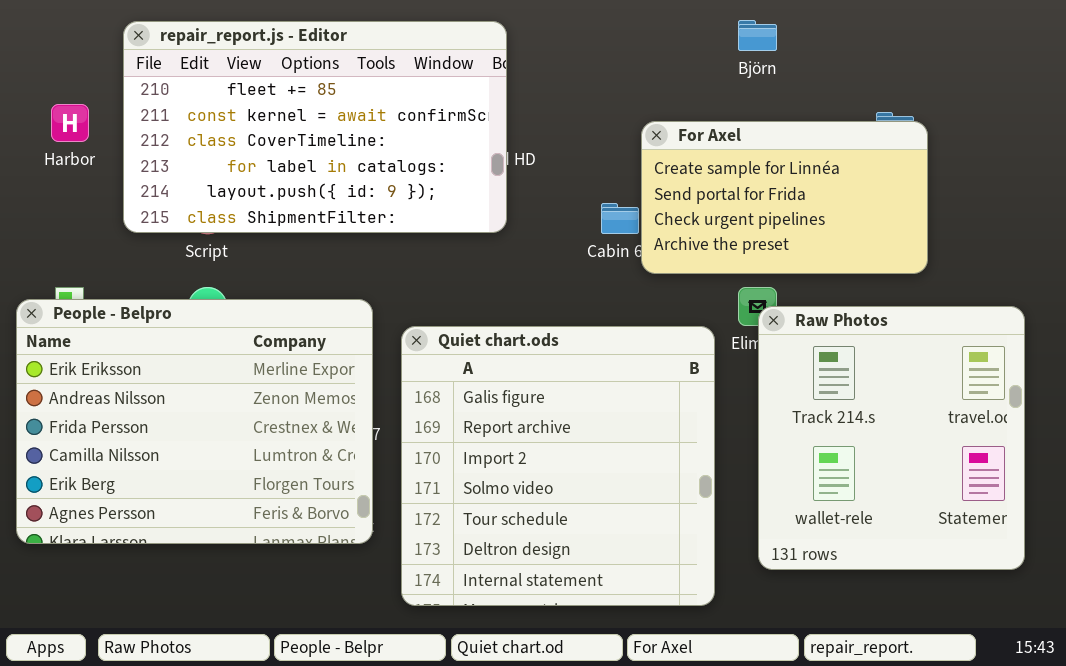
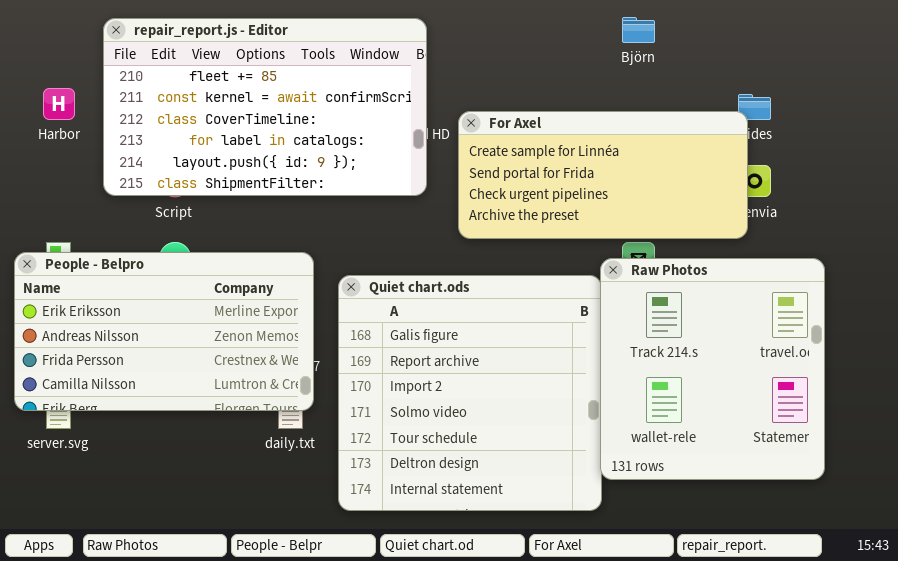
For Axel: [641,121,928,274] -> [458,111,748,239], moved, resized
People - Belpro: [16,299,373,544] -> [14,252,314,411], resized
Raw Photos: [758,306,1025,570] -> [600,258,825,480], moved

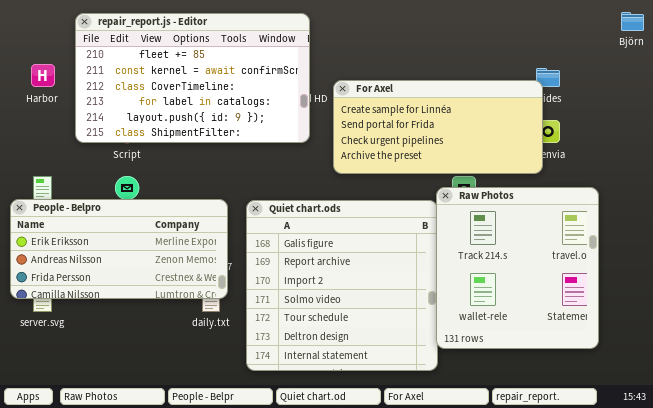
Björn: [622,17,655,43] -> [621,12,644,31], moved
People - Belpro: [14,252,314,411] -> [10,199,228,299], resized

